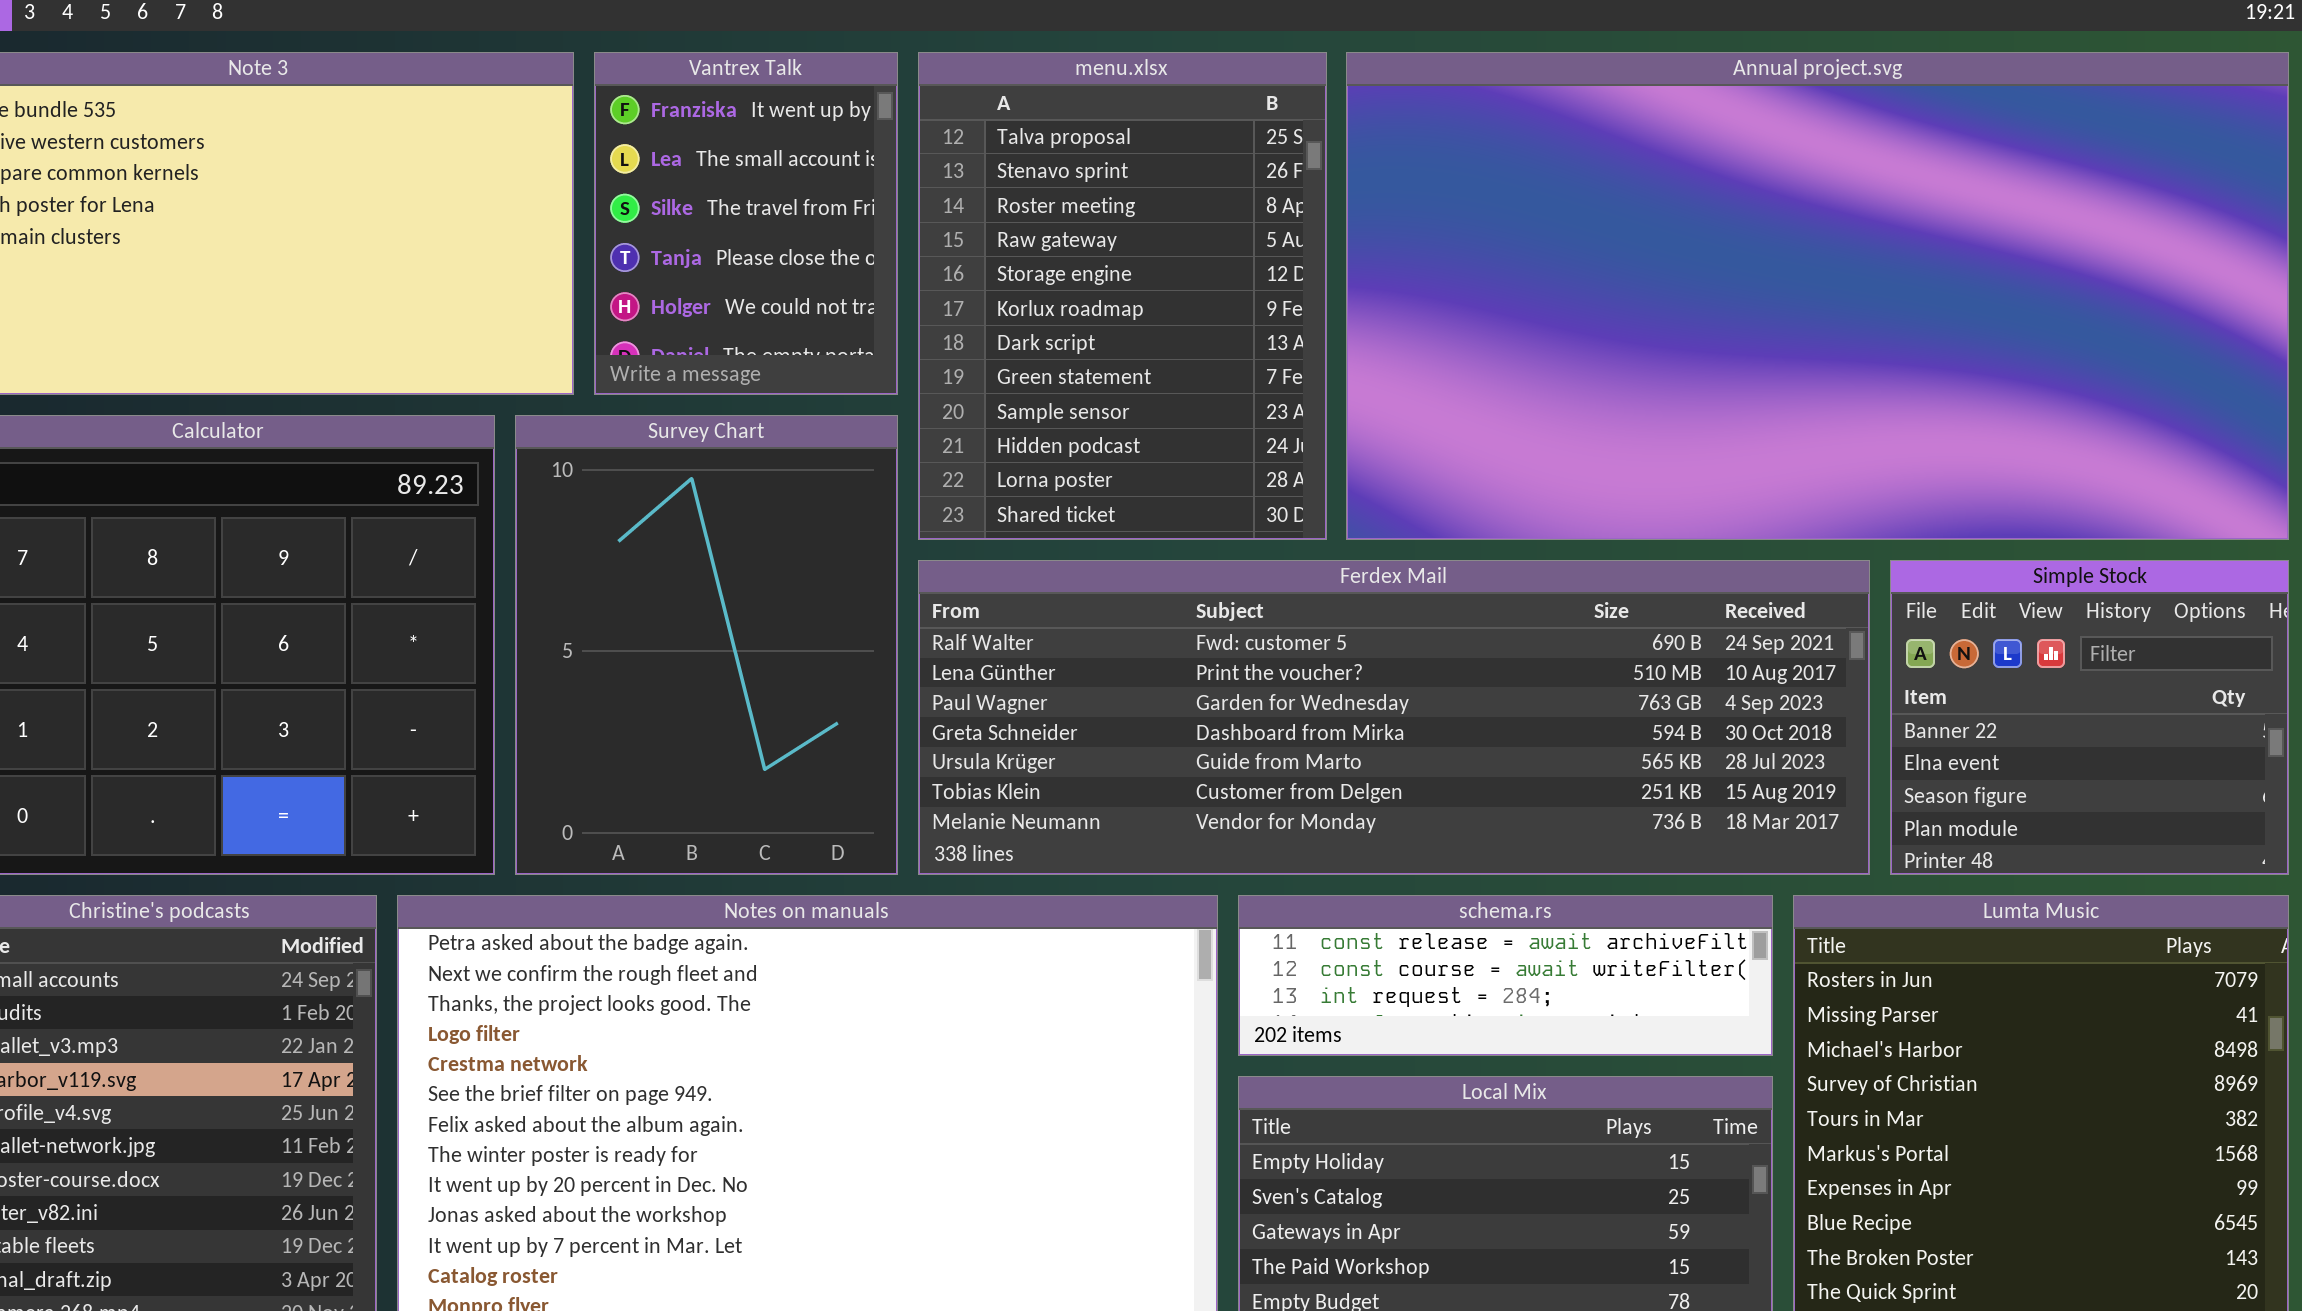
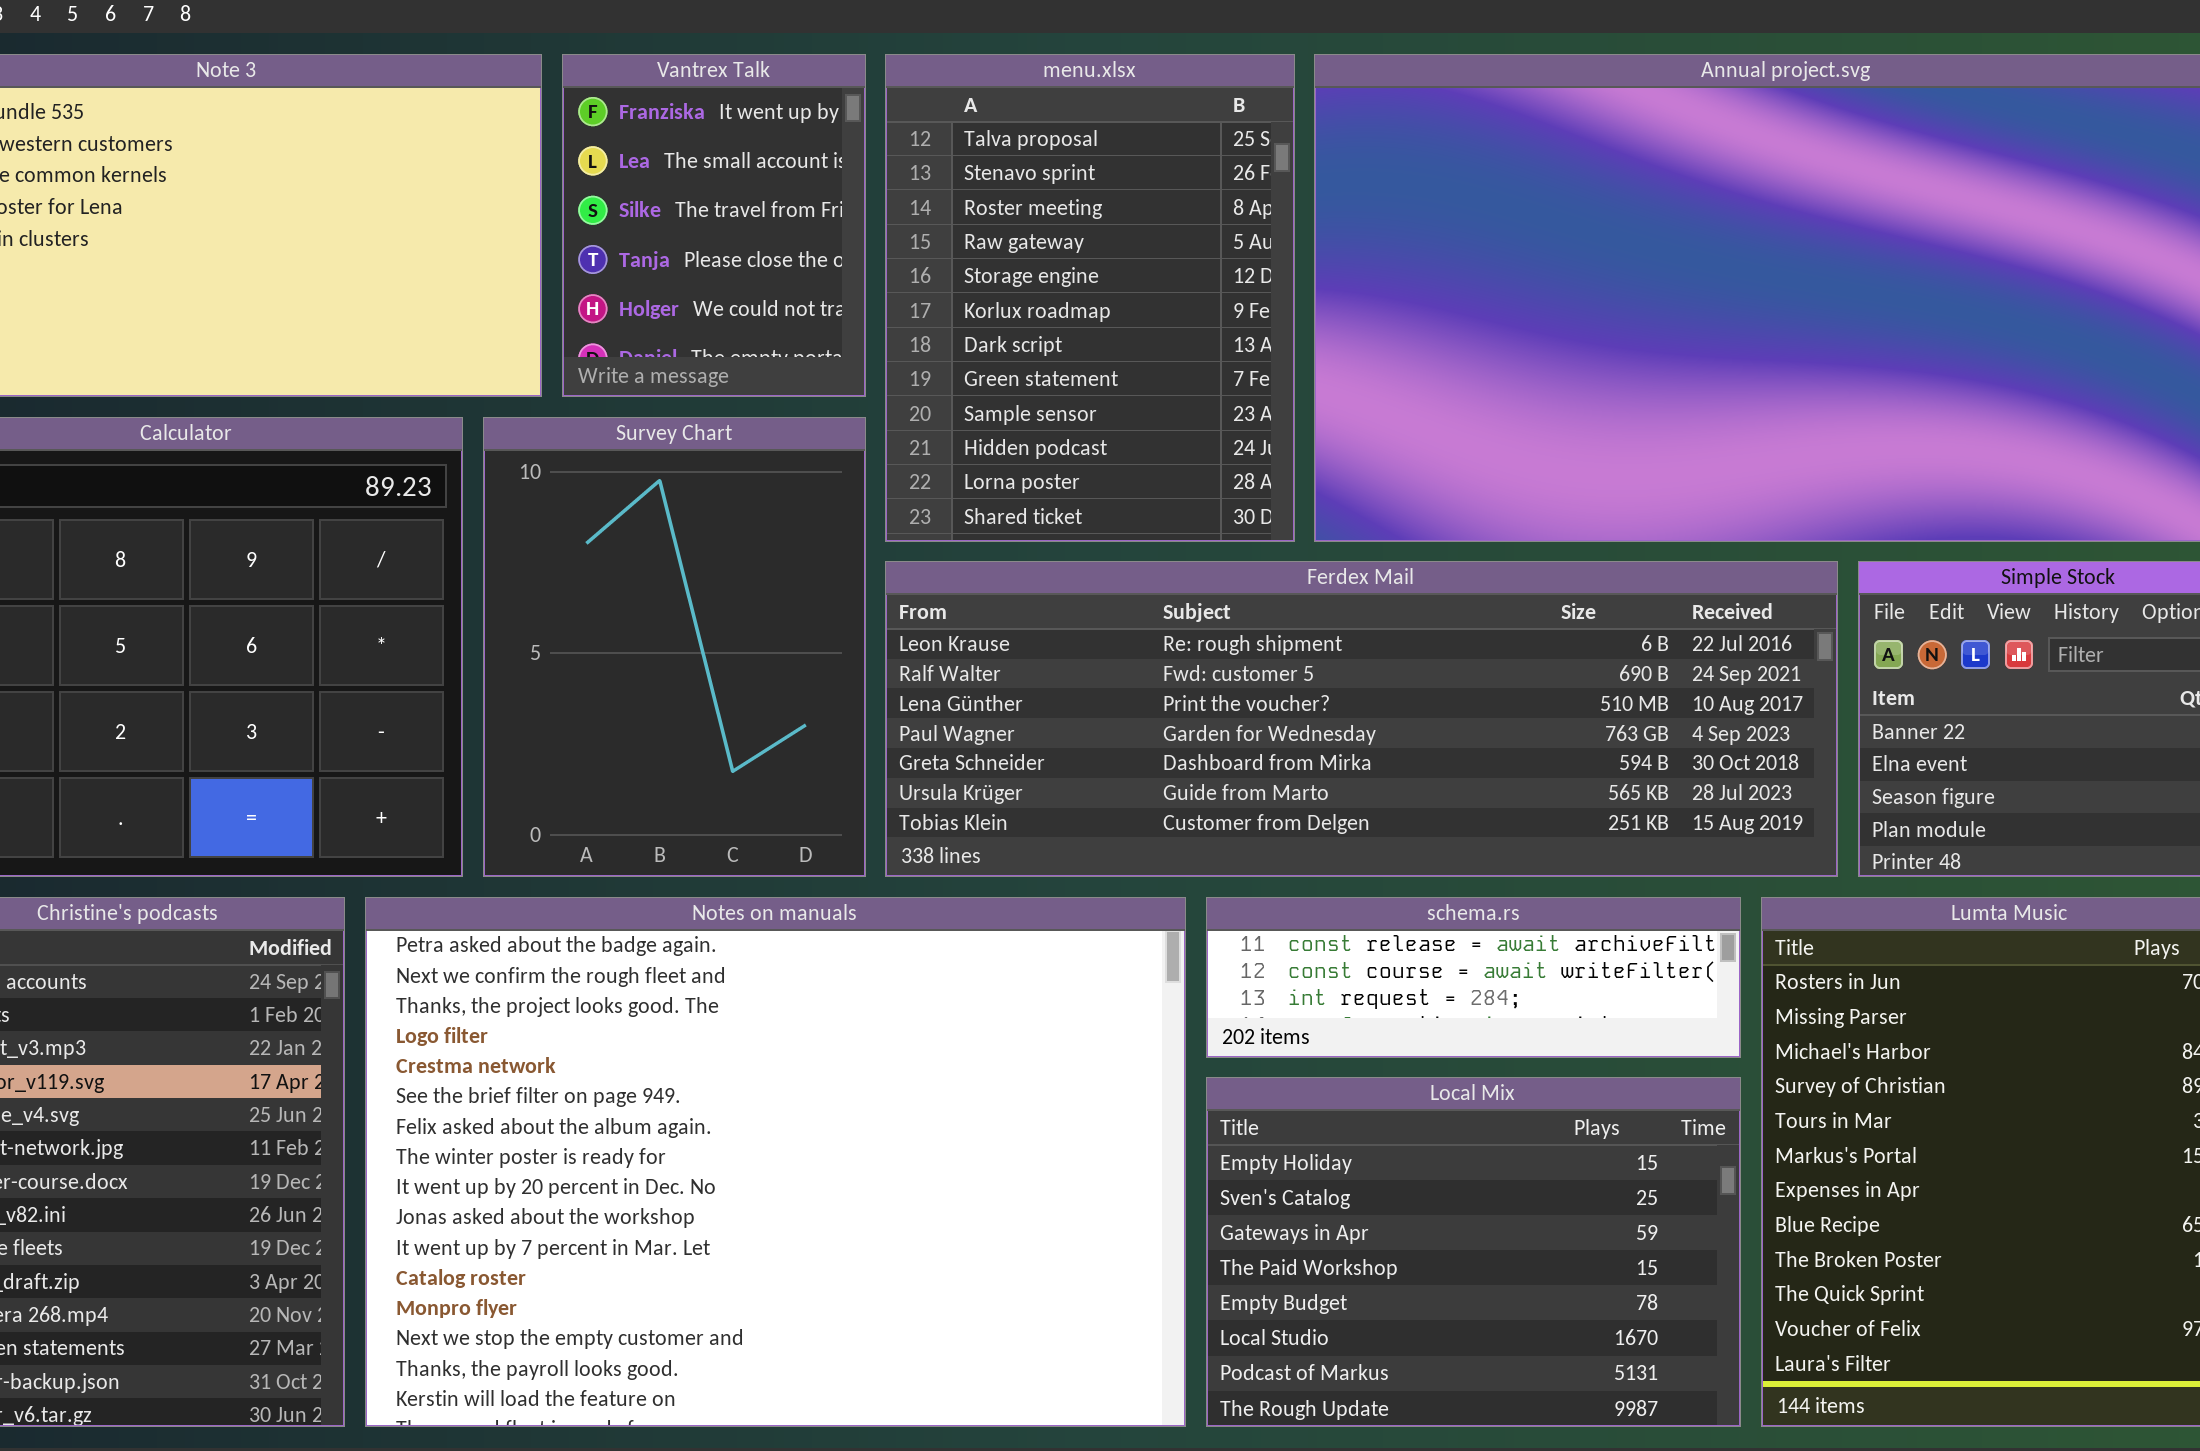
Ferdex Mail: [918,560,1870,875] -> [885,561,1838,877], scrolled up 1 row

